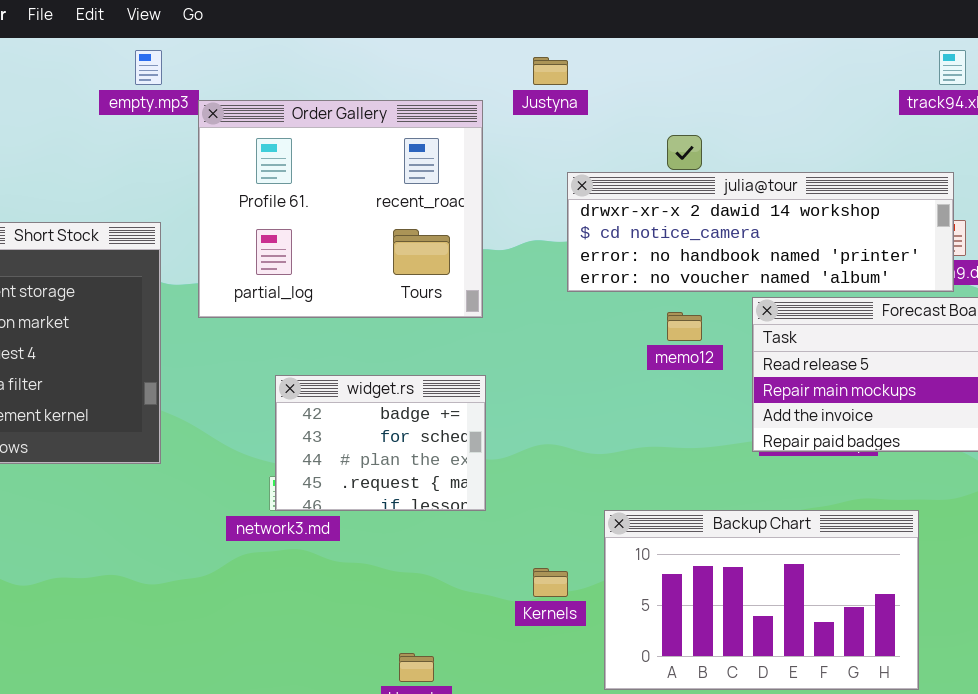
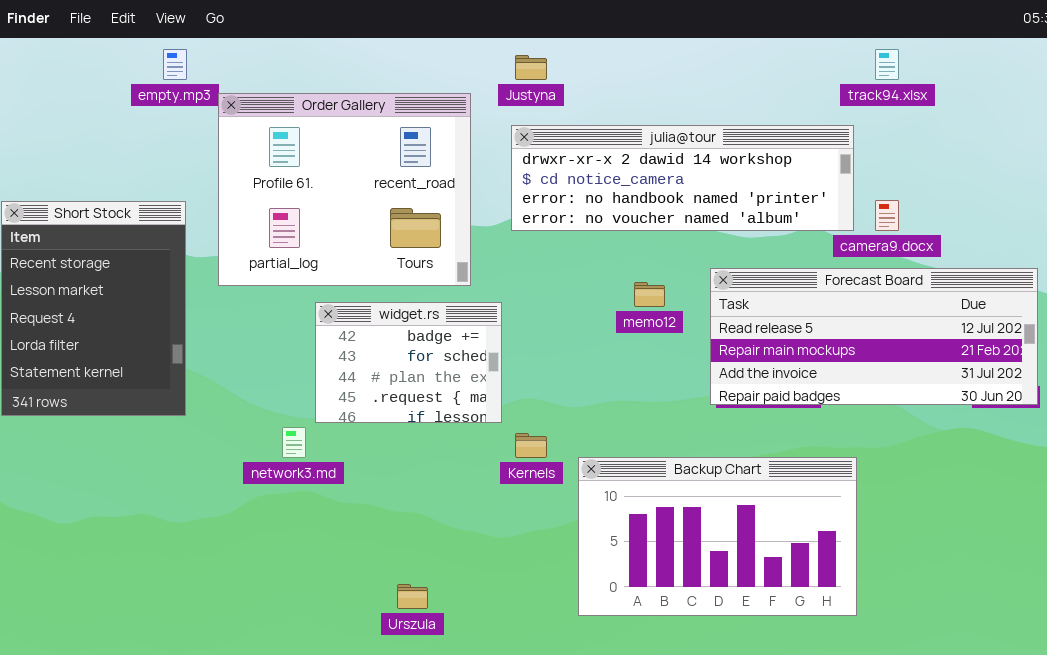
julia@tour: [567,172,954,292] -> [511,125,854,231], moved
widget.rs: [275,375,486,511] -> [315,302,502,423], moved
Kernels: [533,568,568,597] -> [515,433,547,458], moved

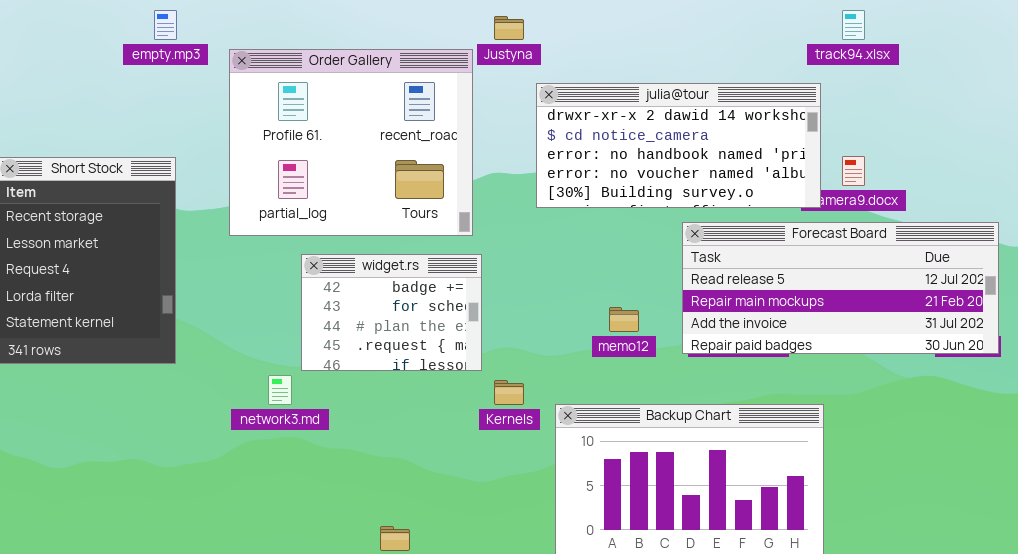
Order Gallery: [218,93,471,286] -> [229,49,473,236], moved
julia@tour: [511,125,854,231] -> [536,83,821,208], resized
memo12: [634,282,665,307] -> [609,307,639,332], moved

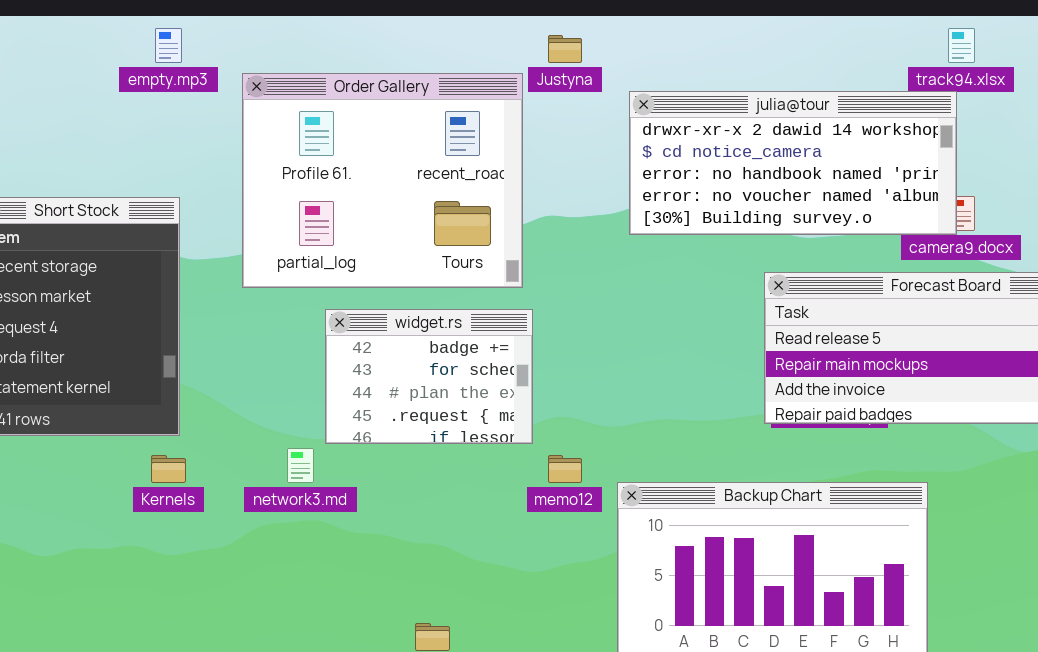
julia@tour: [536,83,821,208] -> [629,91,957,235], moved
memo12: [609,307,639,332] -> [548,455,582,483], moved
Kernels: [494,380,524,405] -> [151,455,186,483], moved

